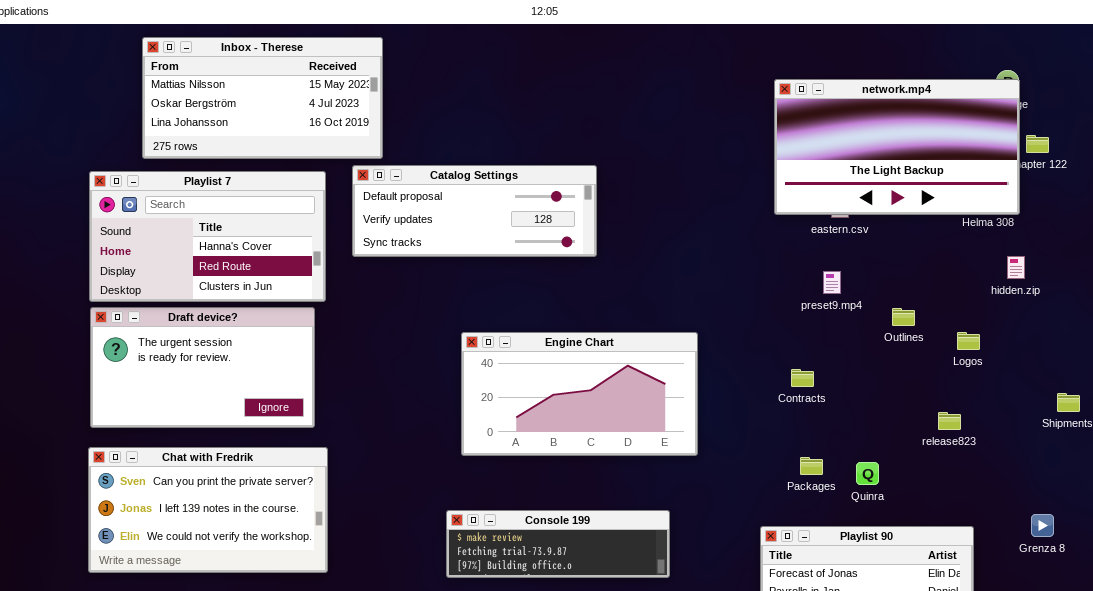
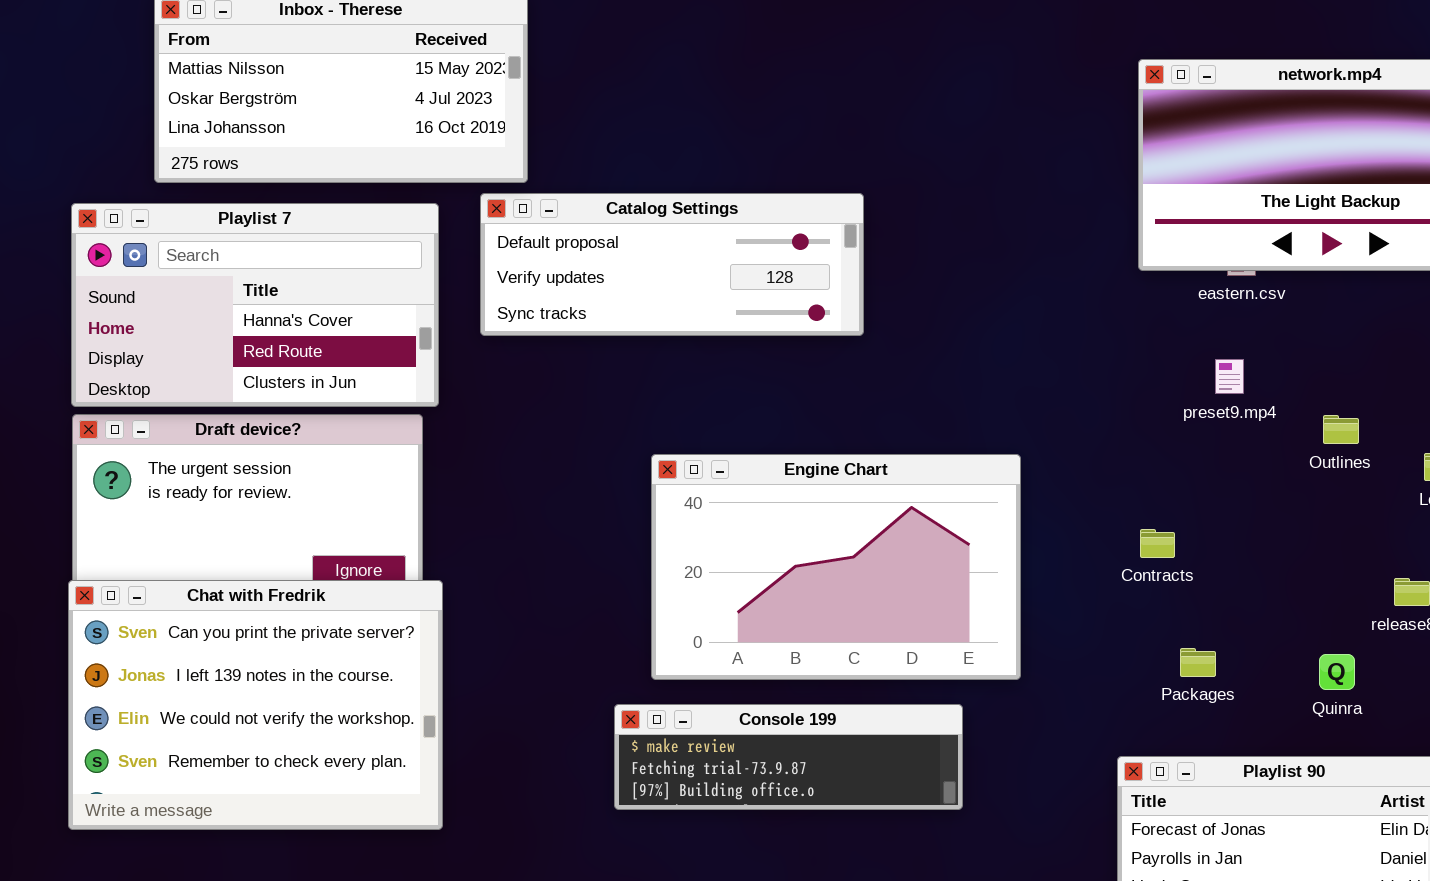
Engine Chart: [461,332,698,456] -> [651,454,1021,680], resized
Contracts: [791,369,814,387] -> [1140,529,1175,558], moved
Chat with Fredrik: [88,447,328,573] -> [68,580,443,830], resized
Quinra: [856,462,879,485] -> [1319,654,1355,690], moved
Console 199: [446,510,670,578] -> [614,704,963,810], moved

